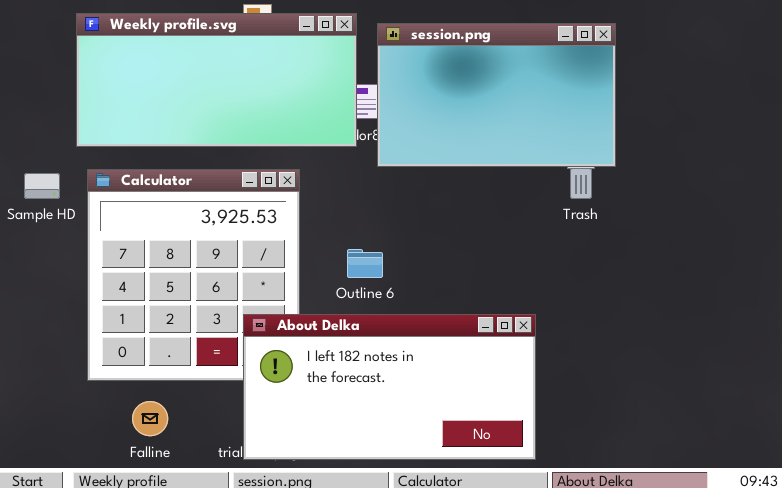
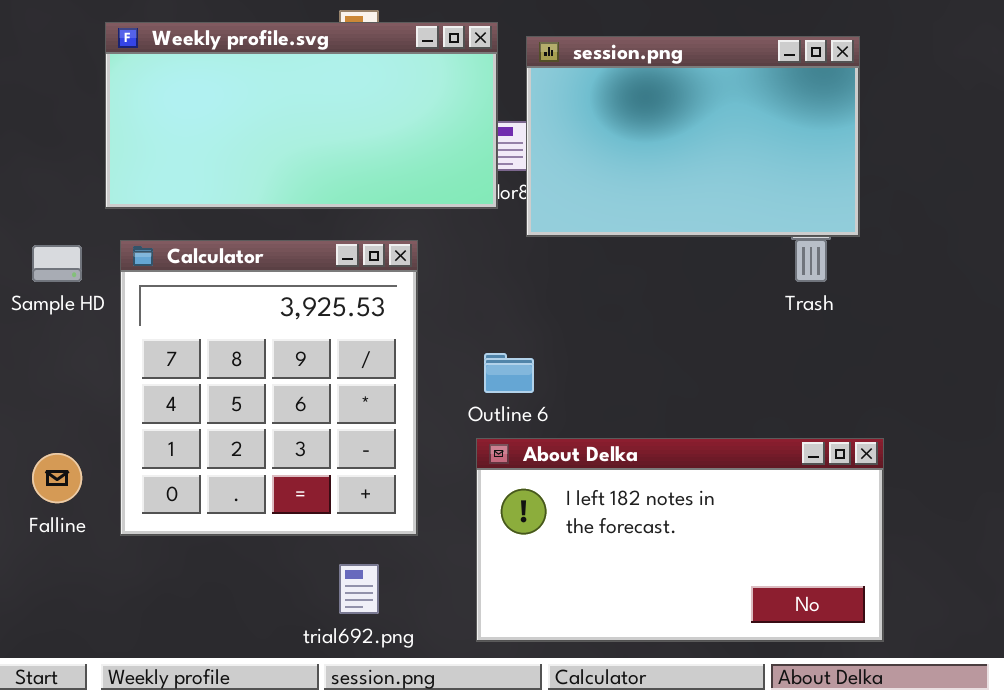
About Delka: [243,314,536,460] -> [476,438,884,642], moved
Falline: [132,401,168,436] -> [32,453,82,503], moved

